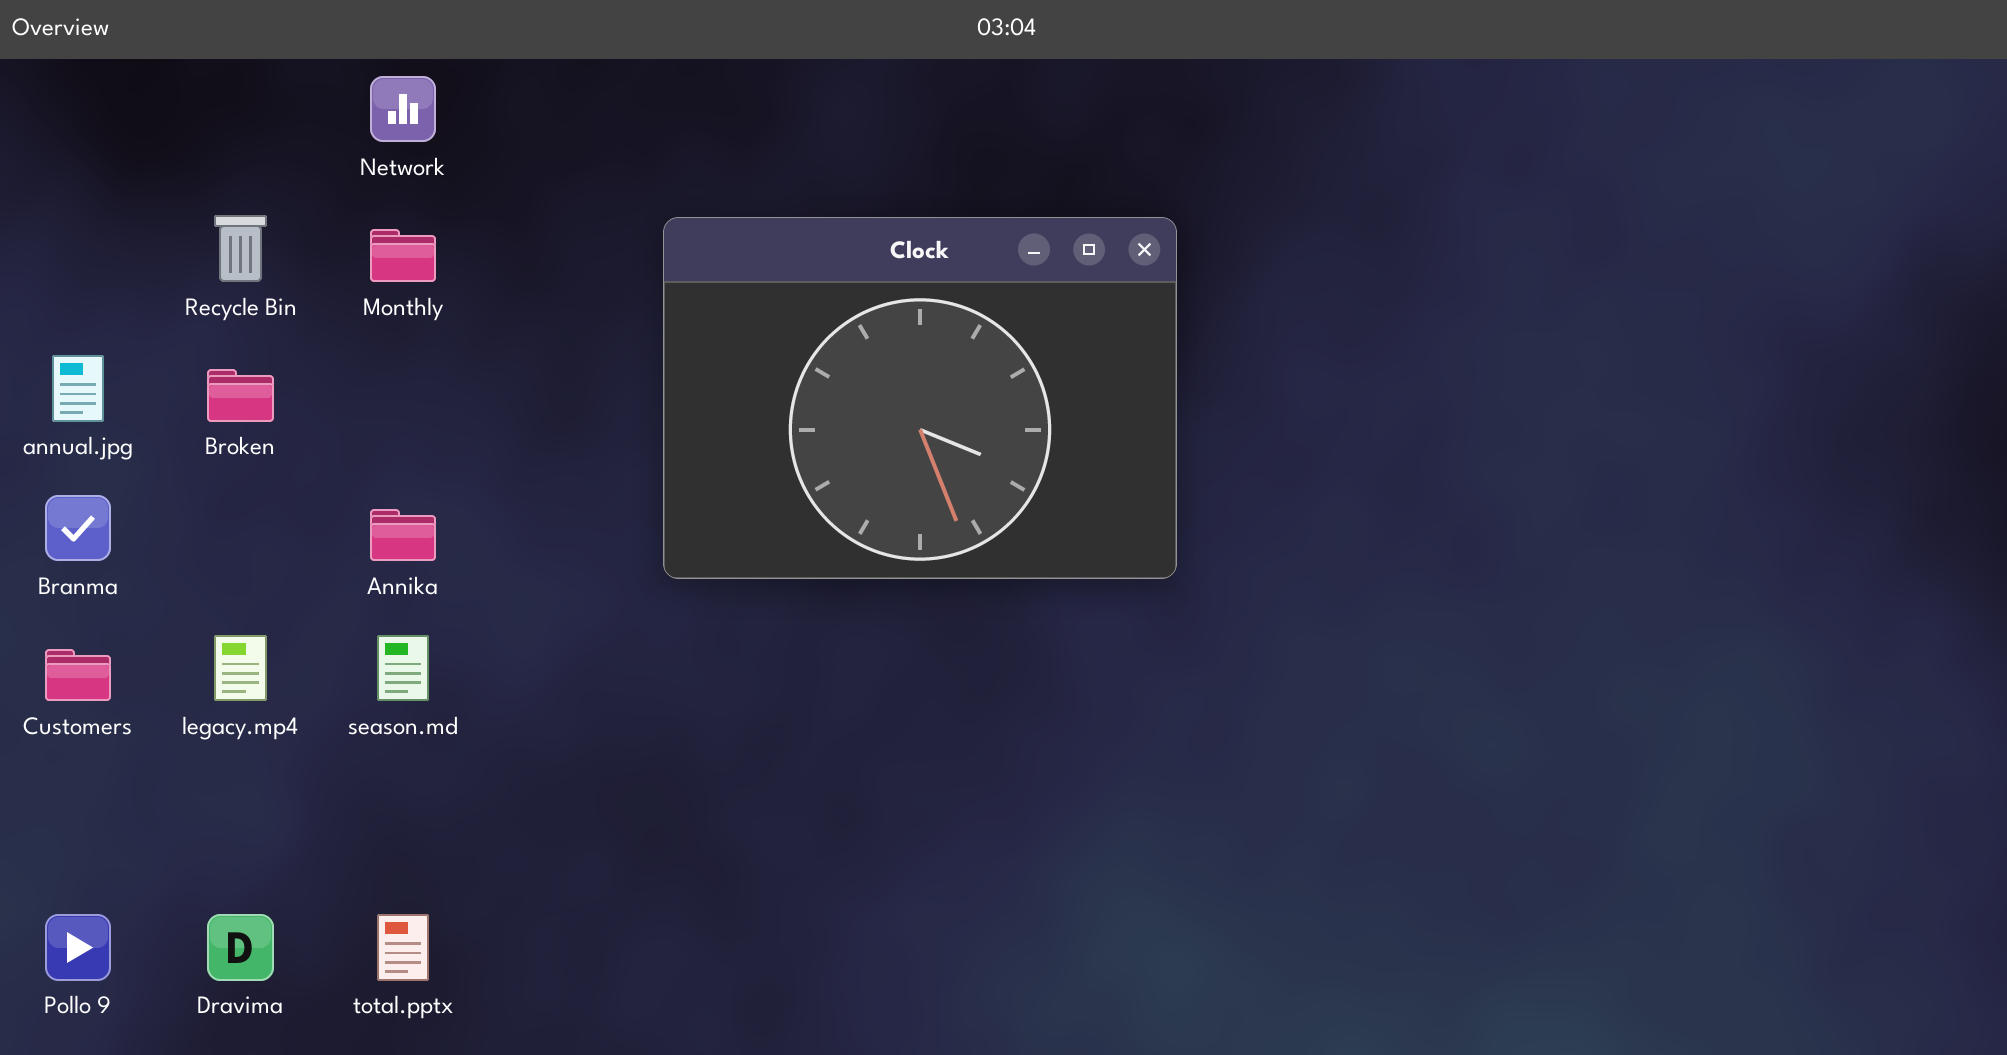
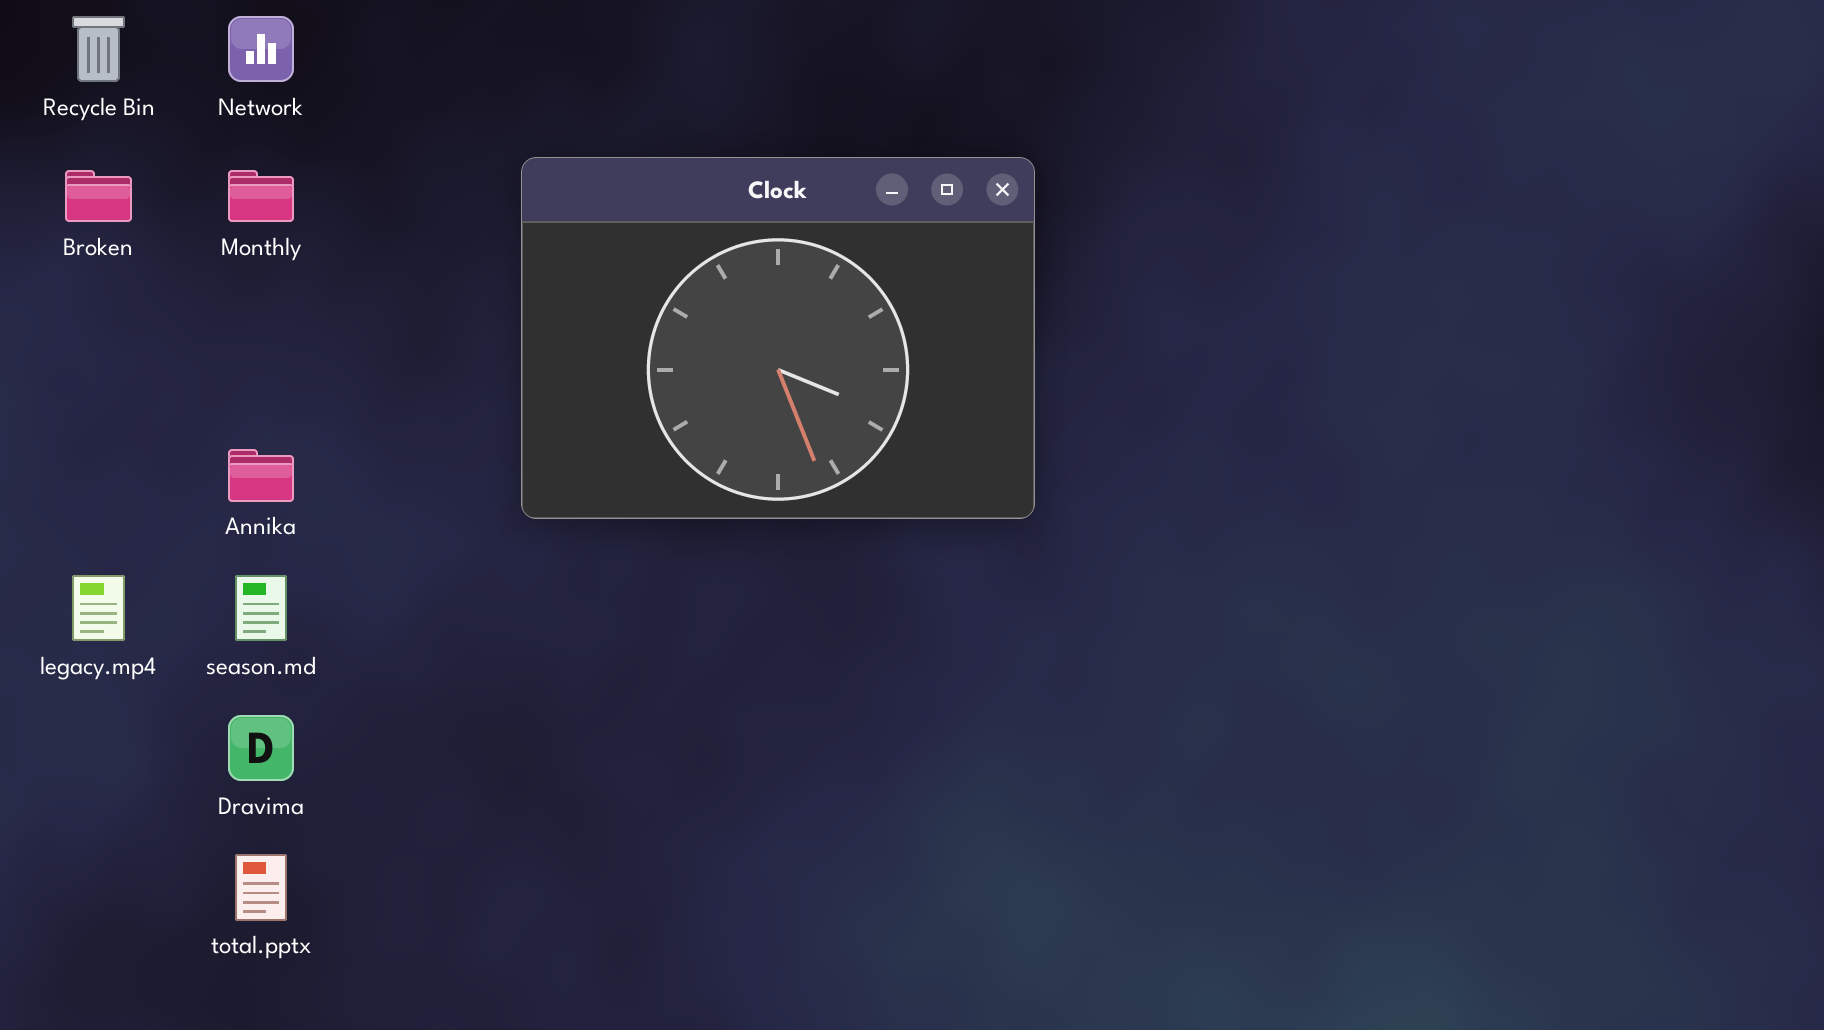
Recycle Bin: [214,215,267,282] -> [72,16,125,82], moved
Broken: [207,369,274,422] -> [65,170,132,222], moved
Dravima: [207,914,274,981] -> [228,715,294,781], moved

